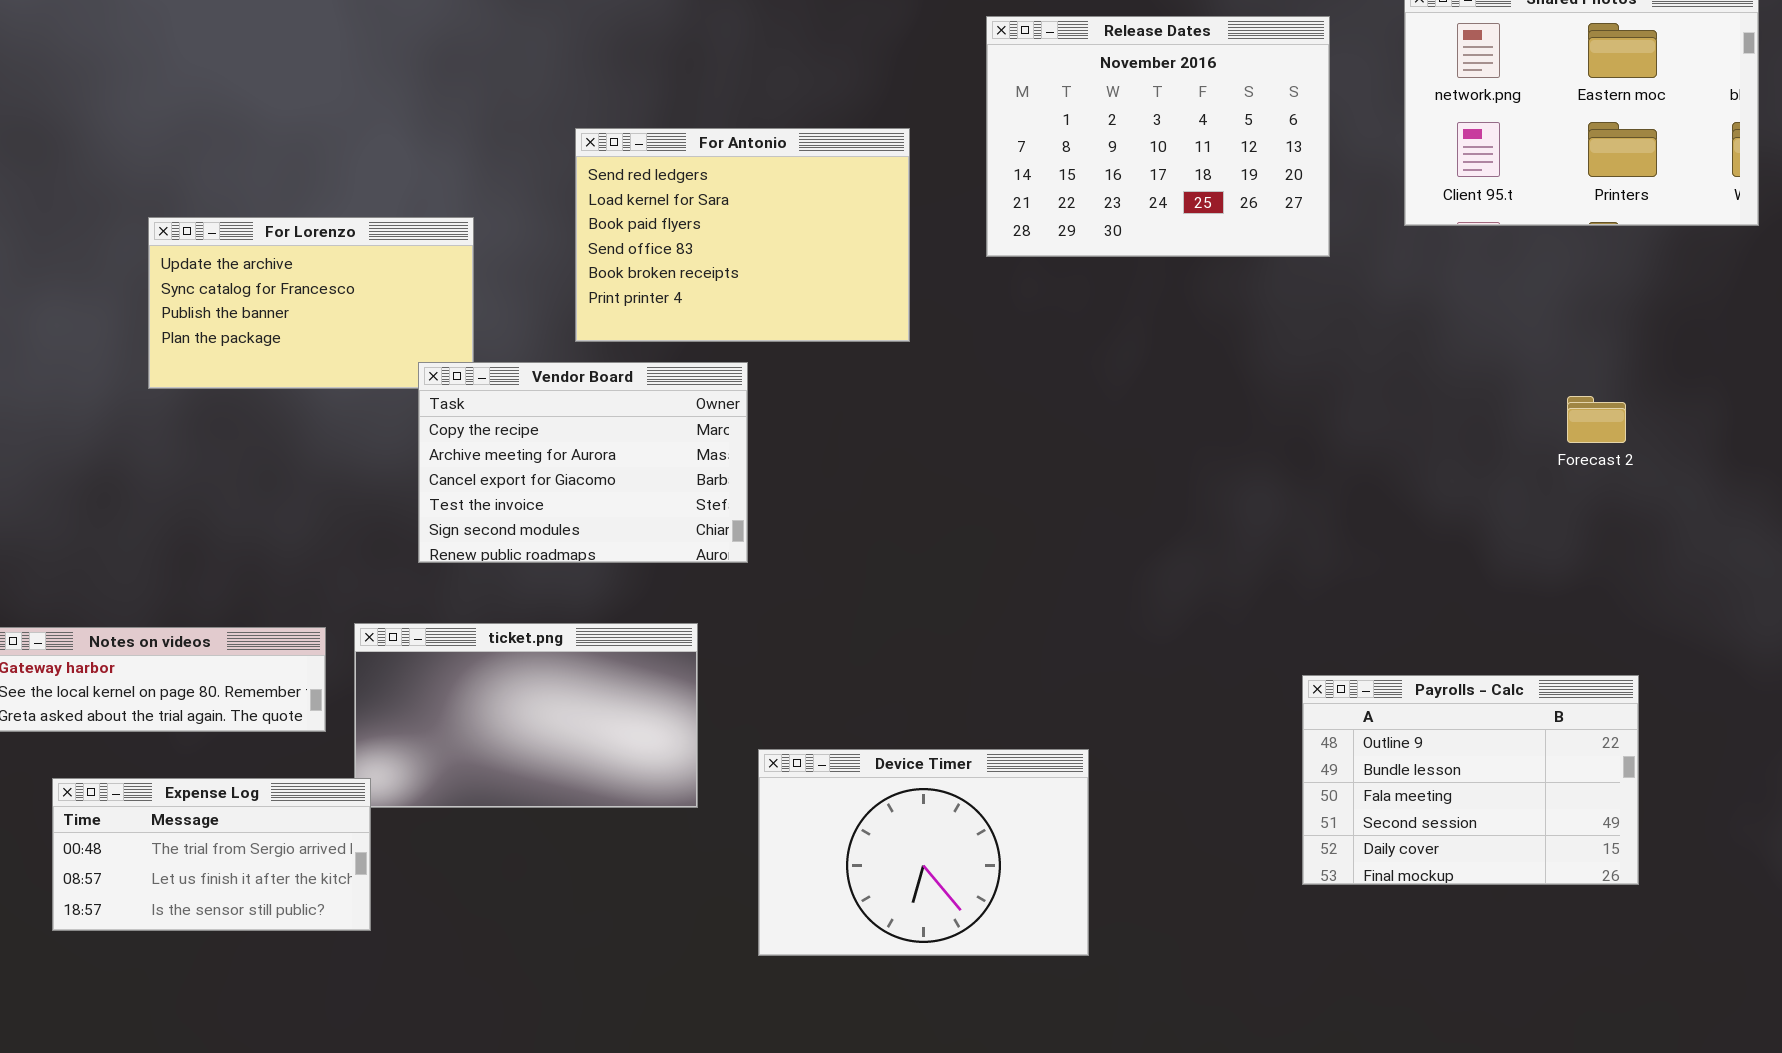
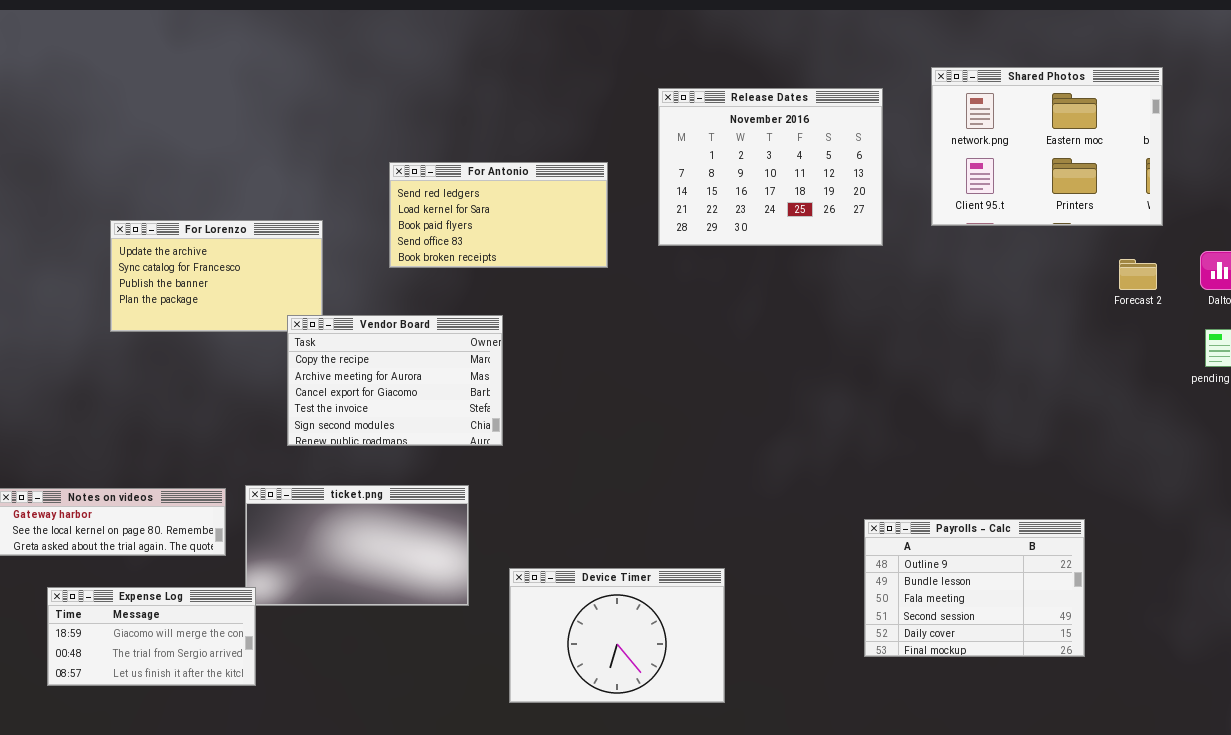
For Antonio: [575,128,910,342] -> [389,162,608,268], resized
Forecast 2: [1567,396,1626,443] -> [1119,259,1157,290], moved
Expense Log: [52,778,371,931] -> [47,587,256,686], scrolled up 1 row

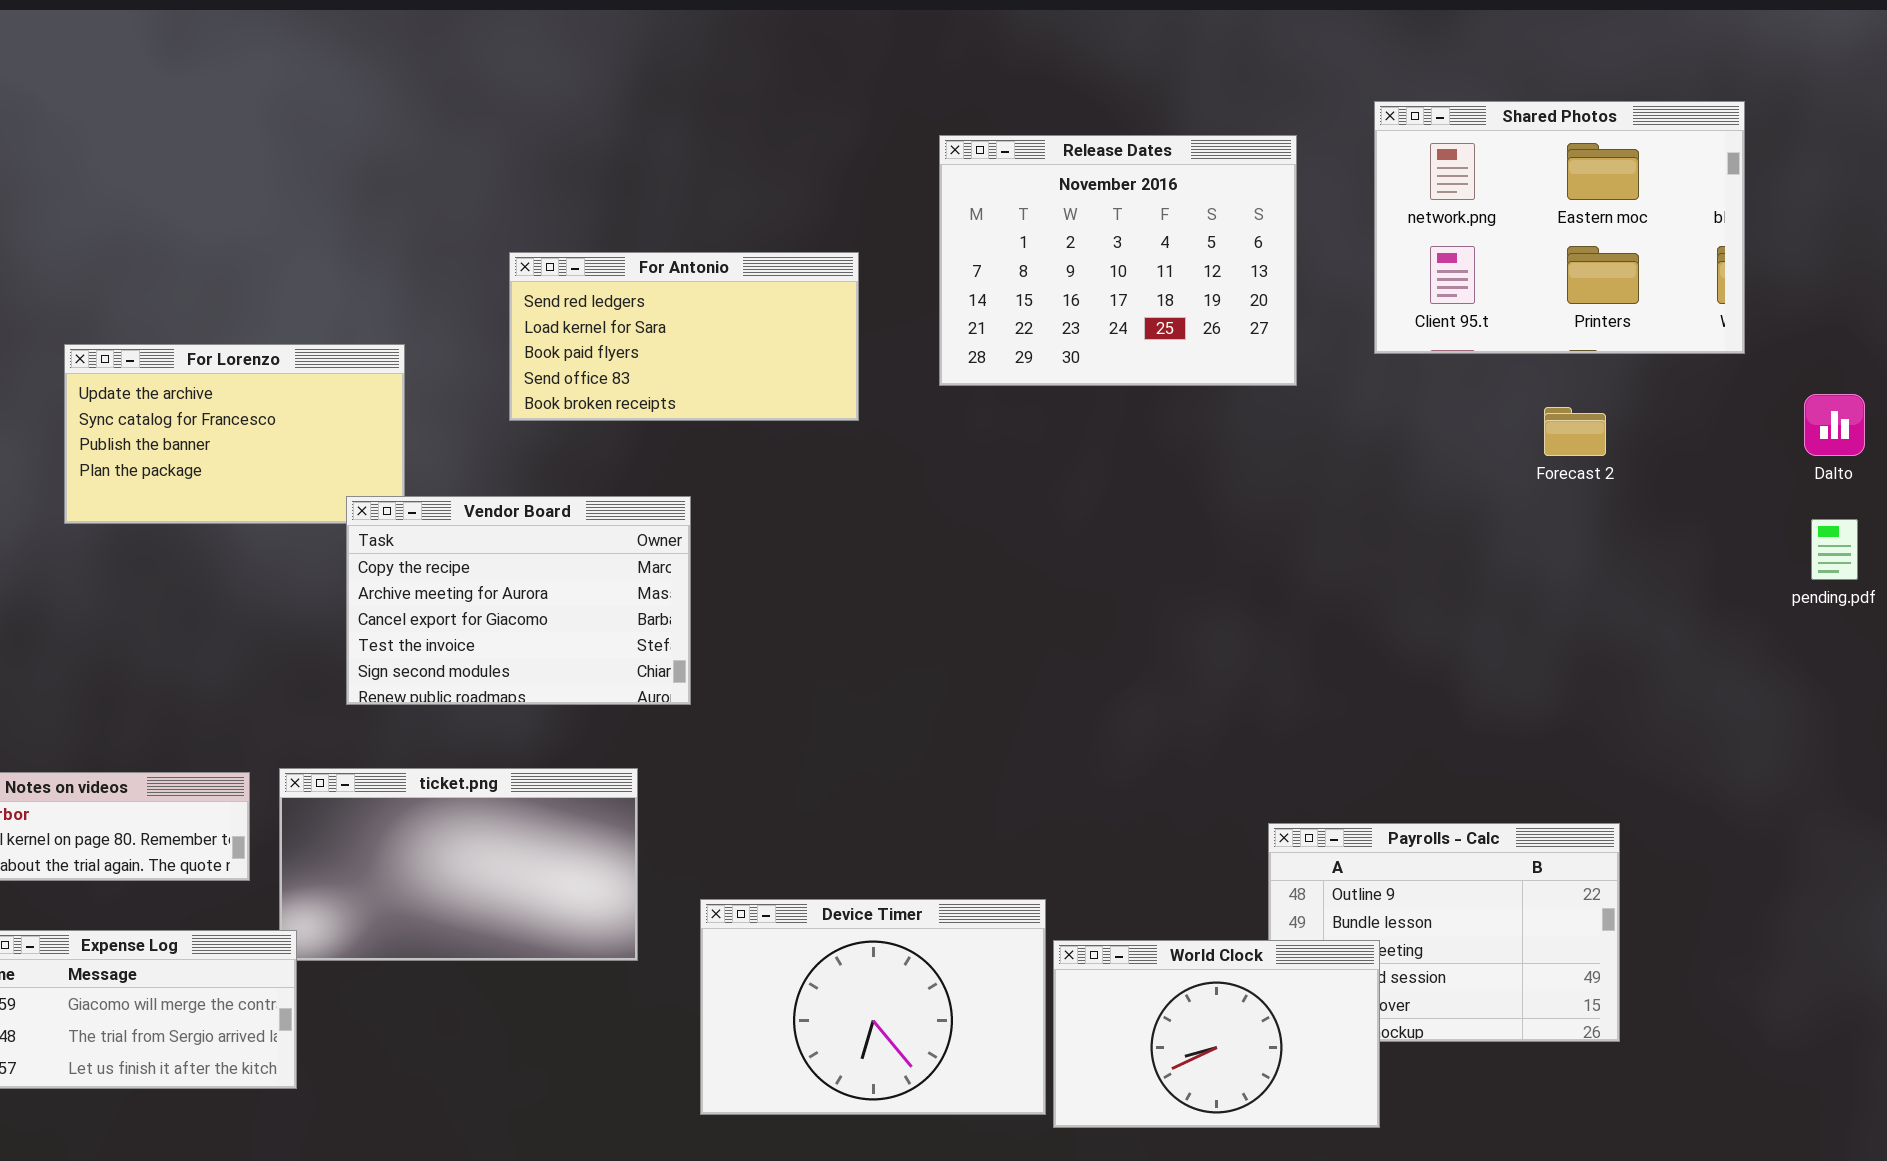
Forecast 2: [1119,259,1157,290] -> [1544,407,1606,456], moved
World Clock: none -> [1053,940,1380,1128], opened

